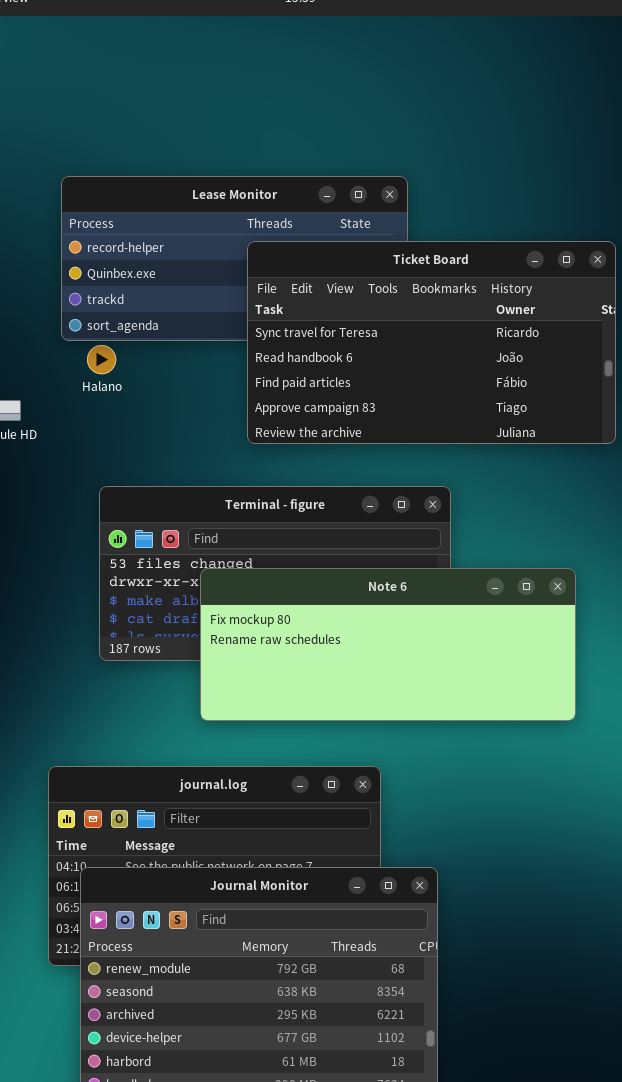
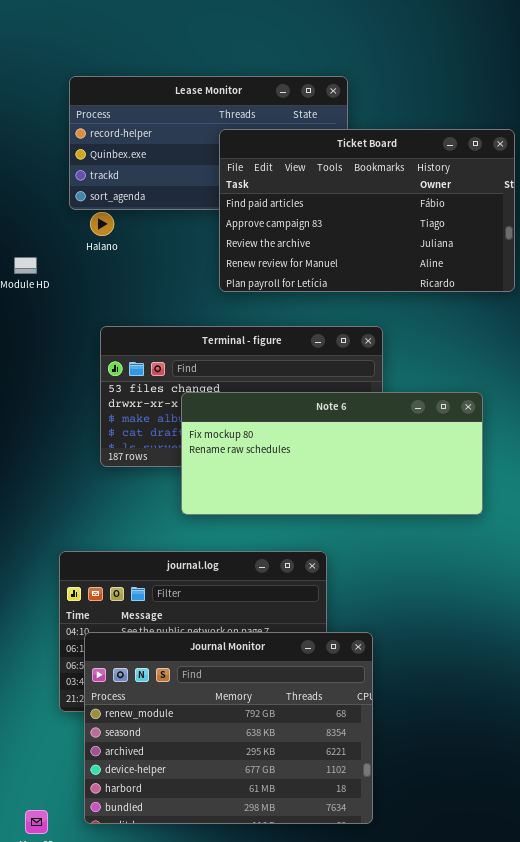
Ticket Board: [247,241,616,444] -> [219,129,515,292], scrolled down 2 rows

